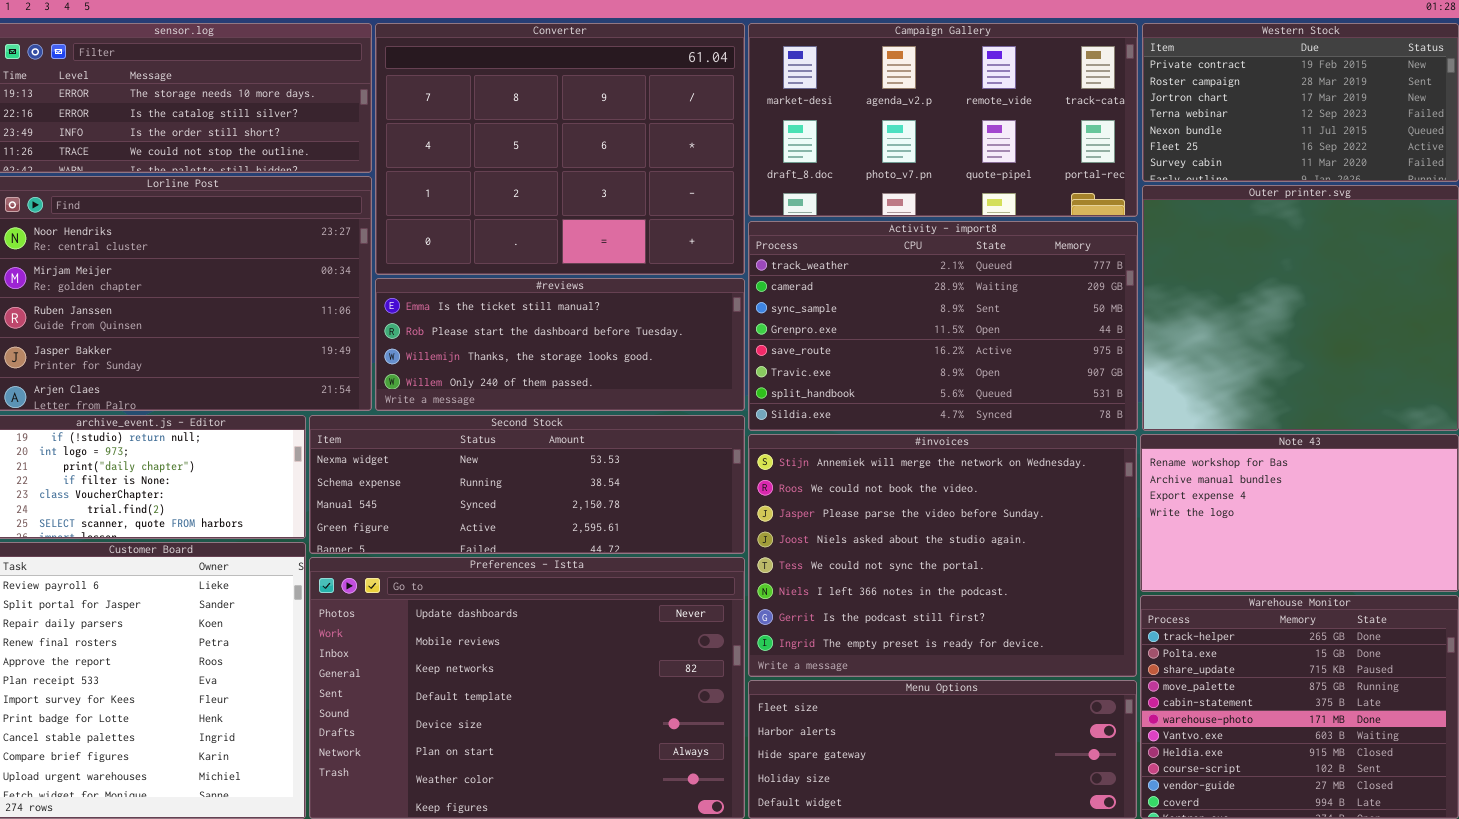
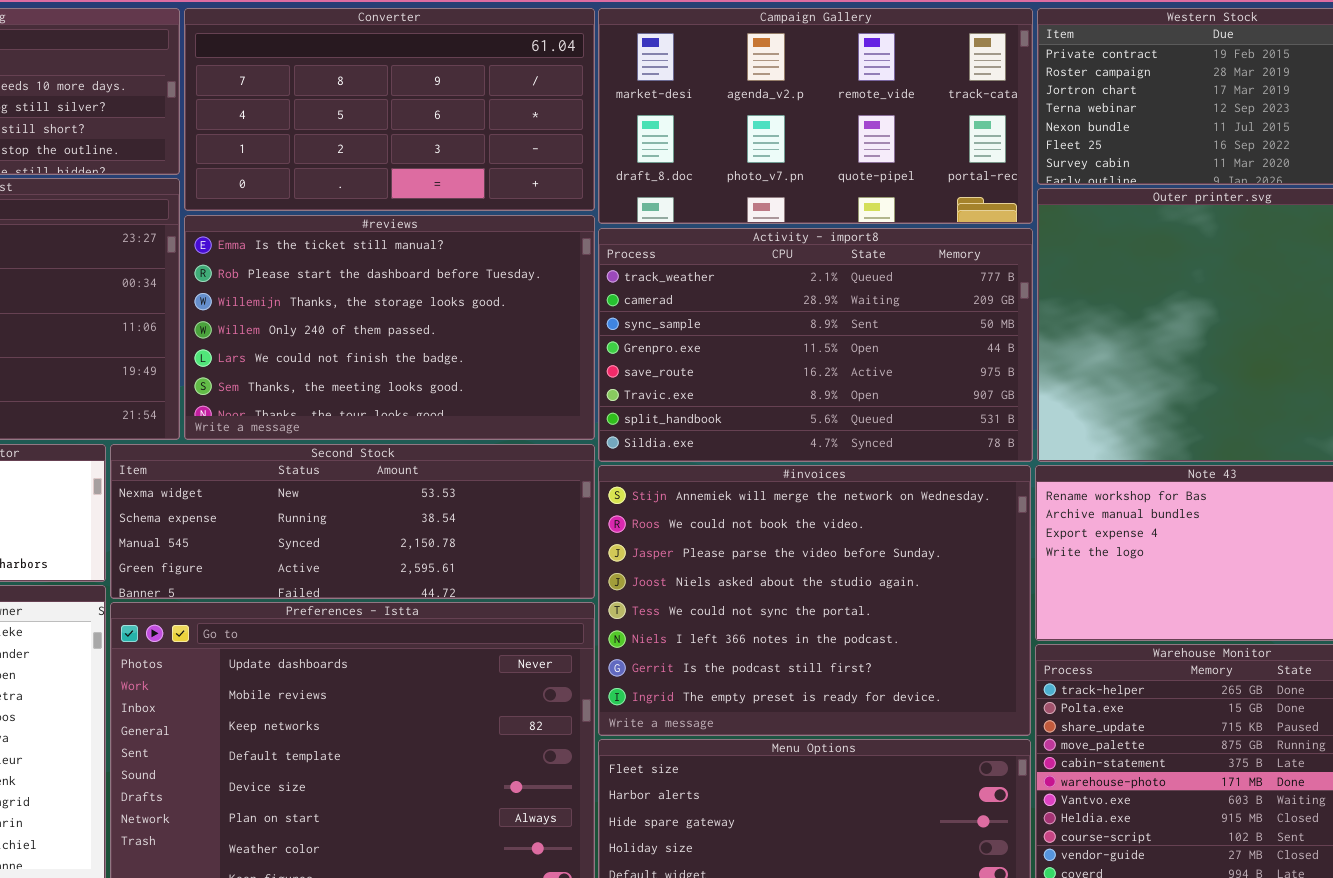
Converter: [375,23,745,275] -> [184,8,595,211], resized
#reviews: [375,278,745,411] -> [184,215,595,440], resized

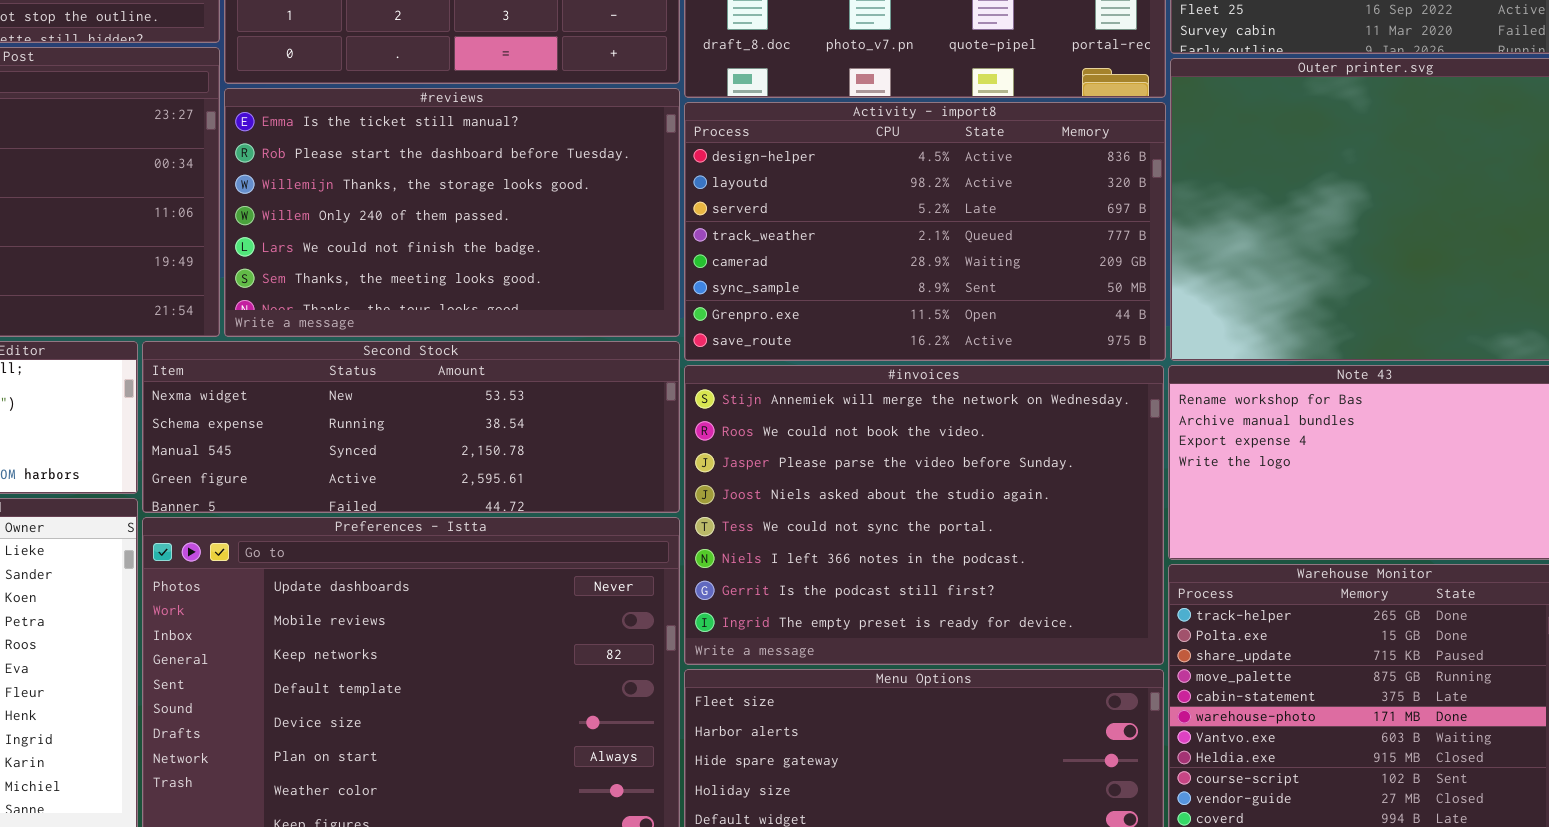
Activity - import8: [598,228,1033,462] -> [684,102,1166,361], scrolled up 3 rows

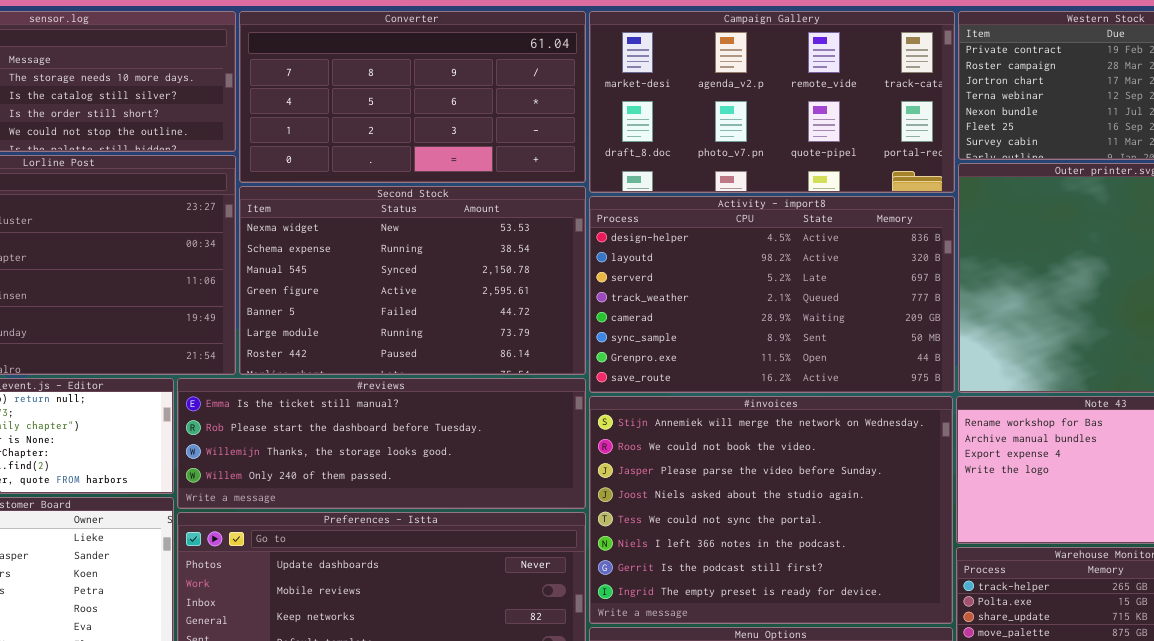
#reviews: [224,88,680,337] -> [177,378,586,509], moved, resized
Second Stock: [142,341,680,513] -> [239,186,586,375], moved, resized

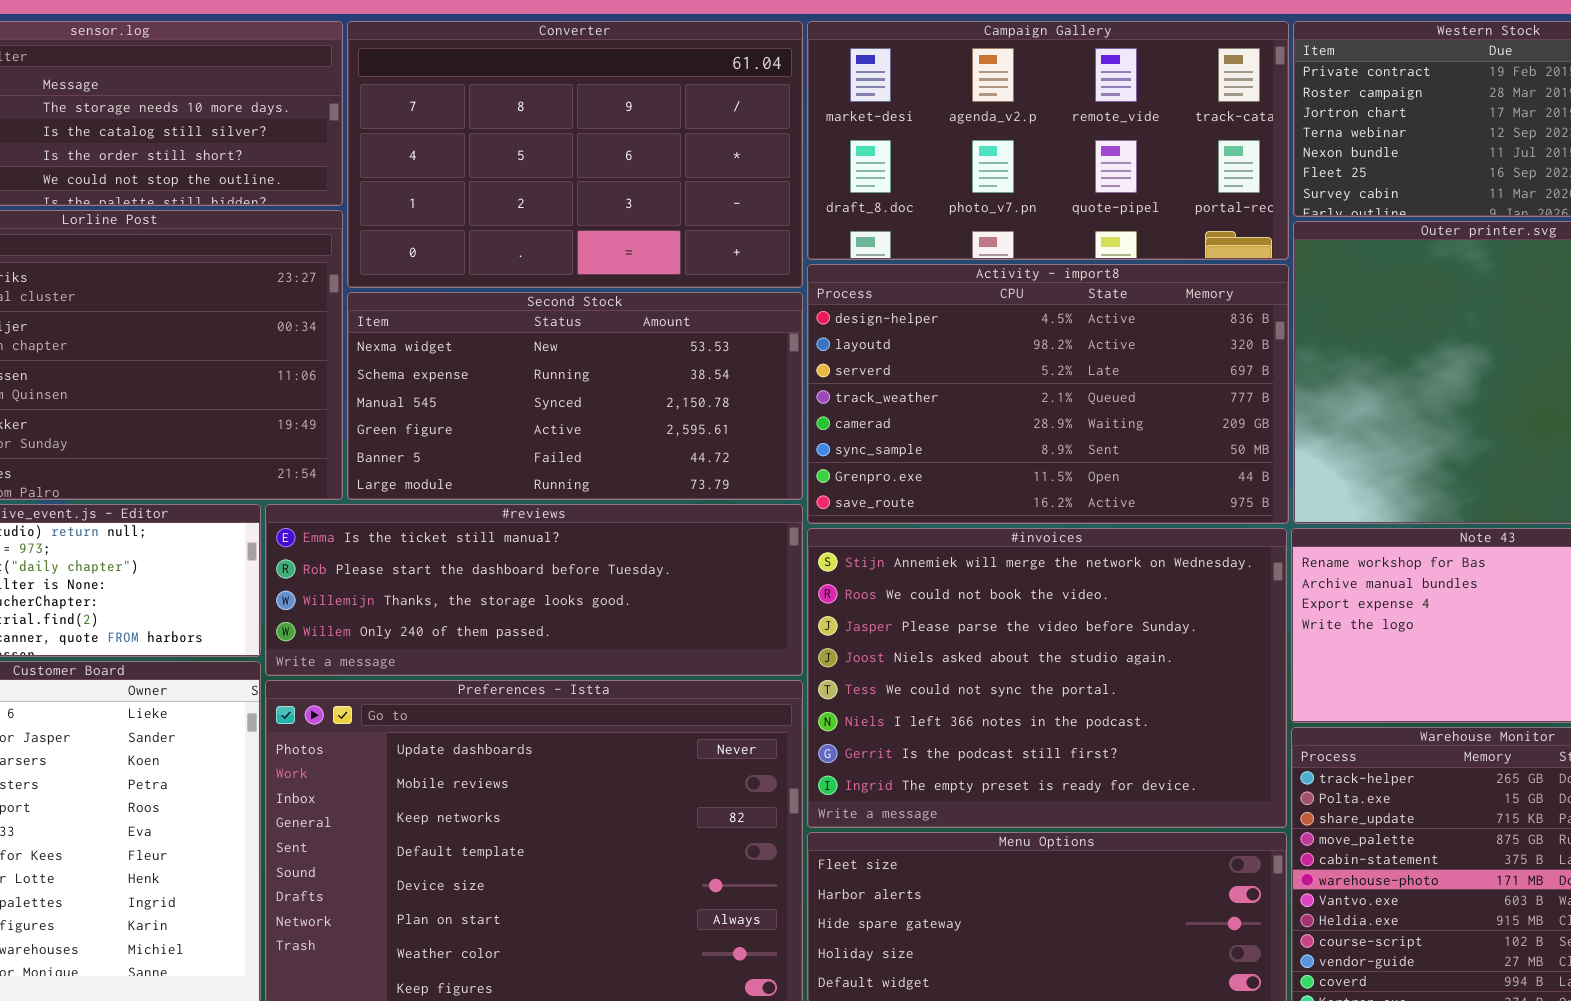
Converter: [239,11,586,183] -> [347,21,803,288], resized
Second Stock: [239,186,586,375] -> [347,292,803,500], resized

